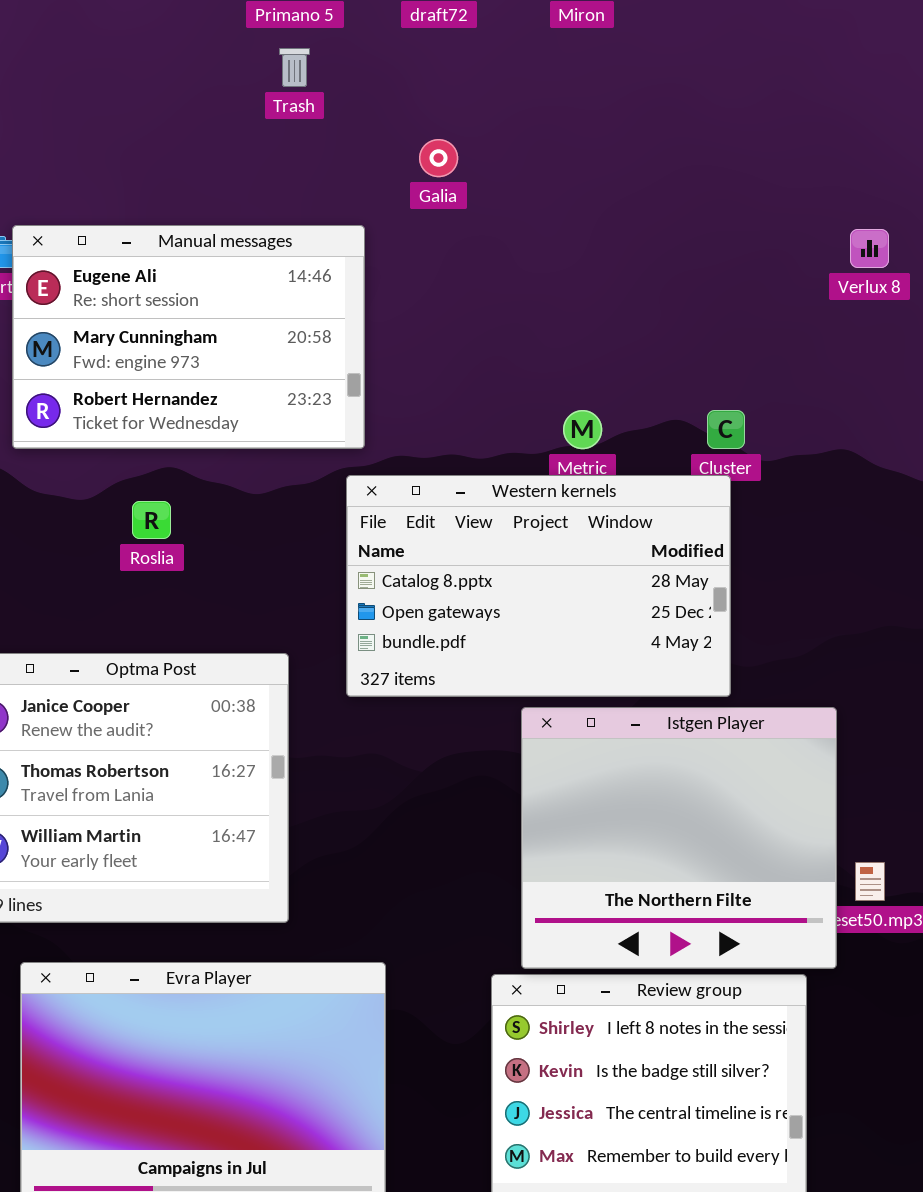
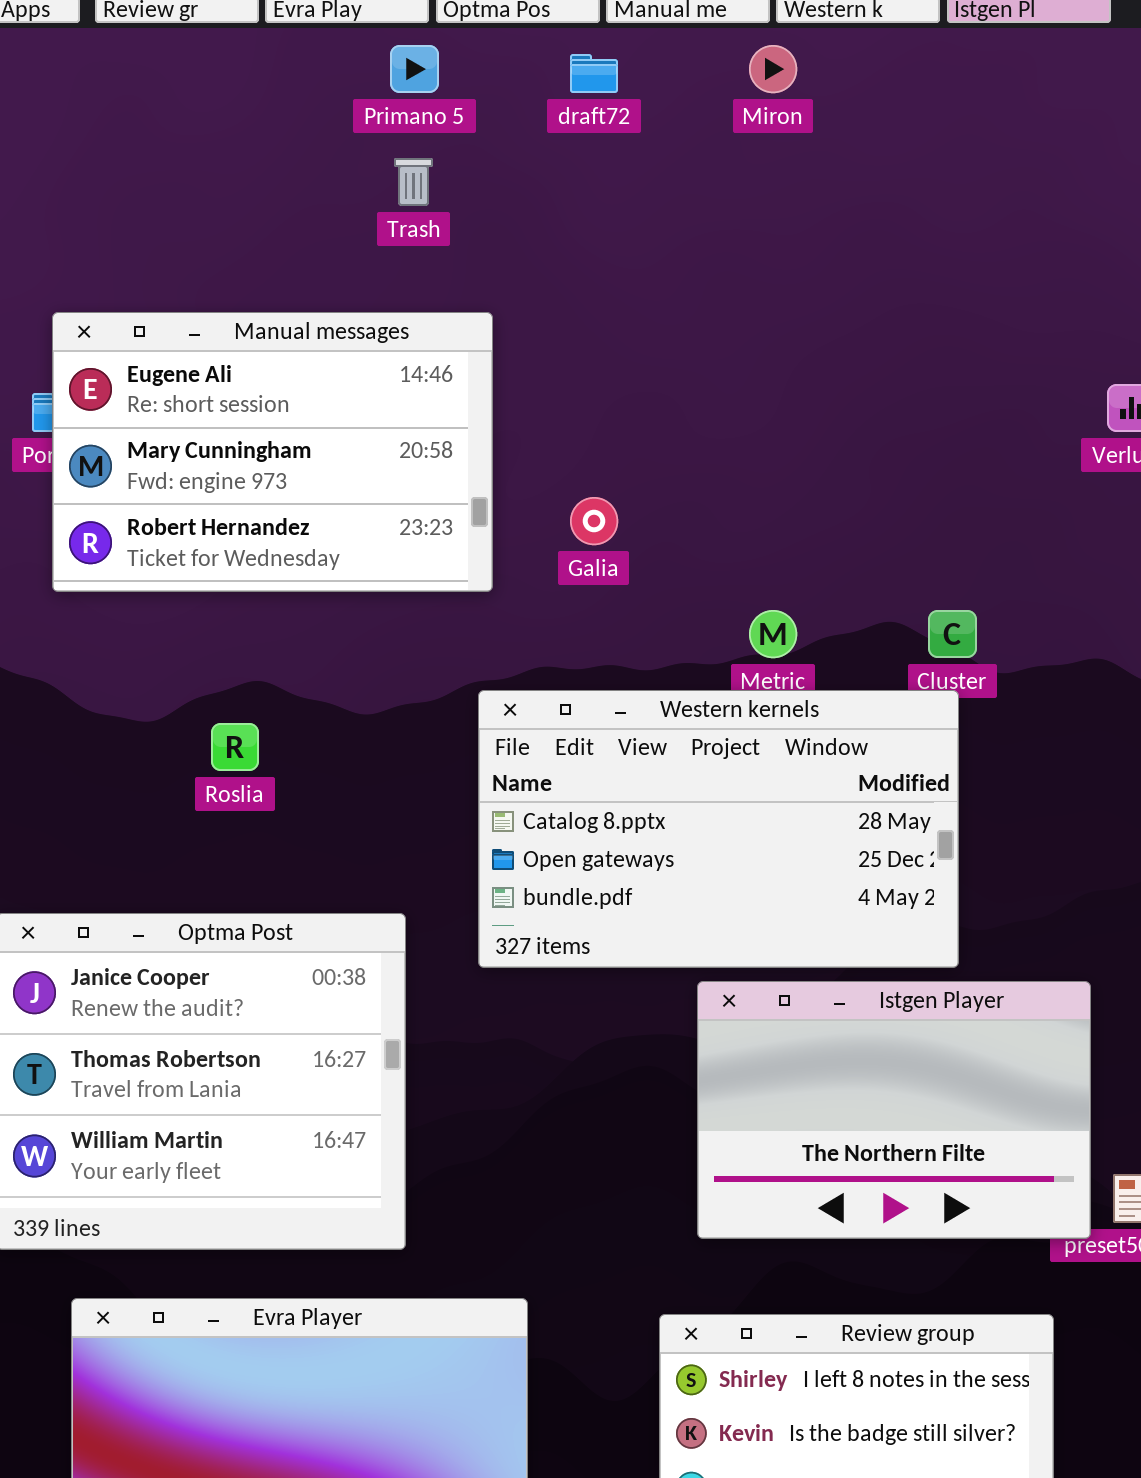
Galia: [419,139,458,177] -> [570,497,618,545], moved
Manual messages: [12,225,365,449] -> [52,312,493,592], moved
Istgen Player: [521,707,837,969] -> [697,981,1091,1239], resized

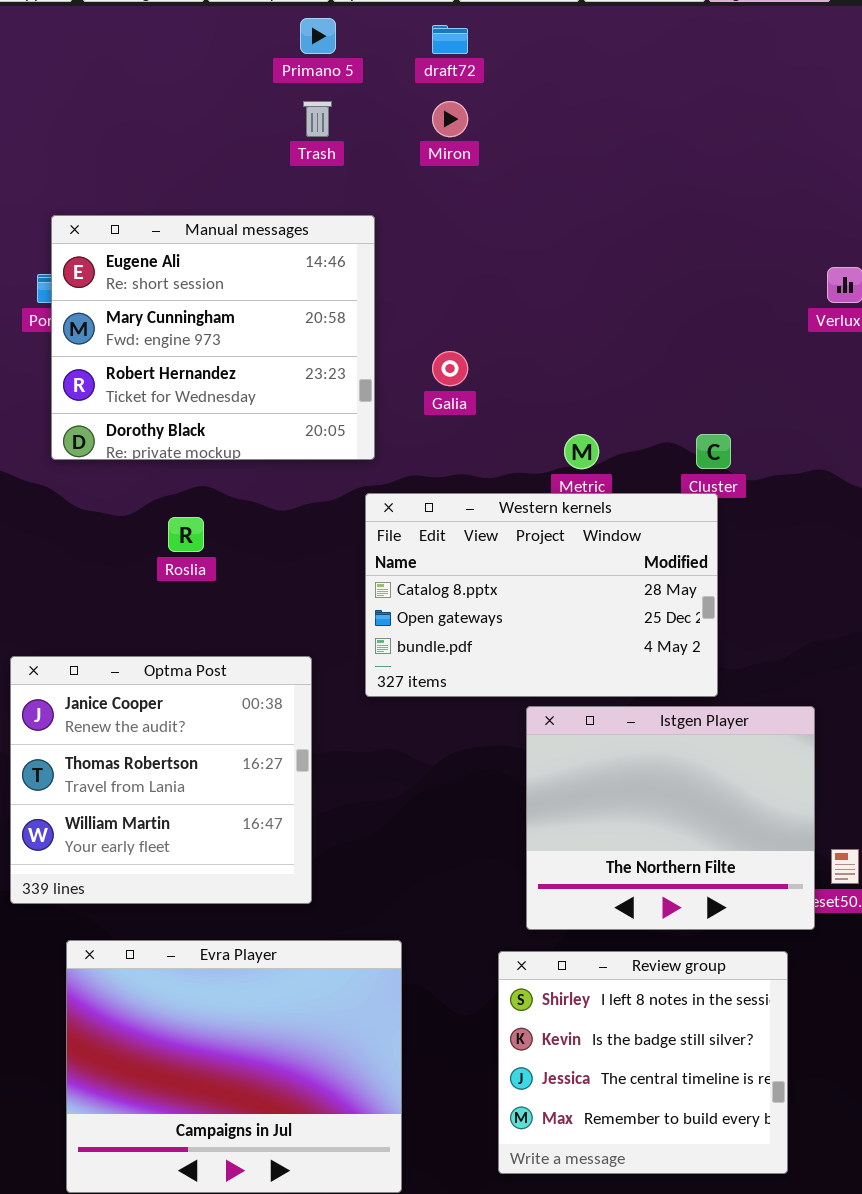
Miron: [749,45,797,93] -> [432,101,468,137], moved
Manual messages: [52,312,493,592] -> [51,215,375,460], resized
Istgen Player: [697,981,1091,1239] -> [526,706,815,930], resized

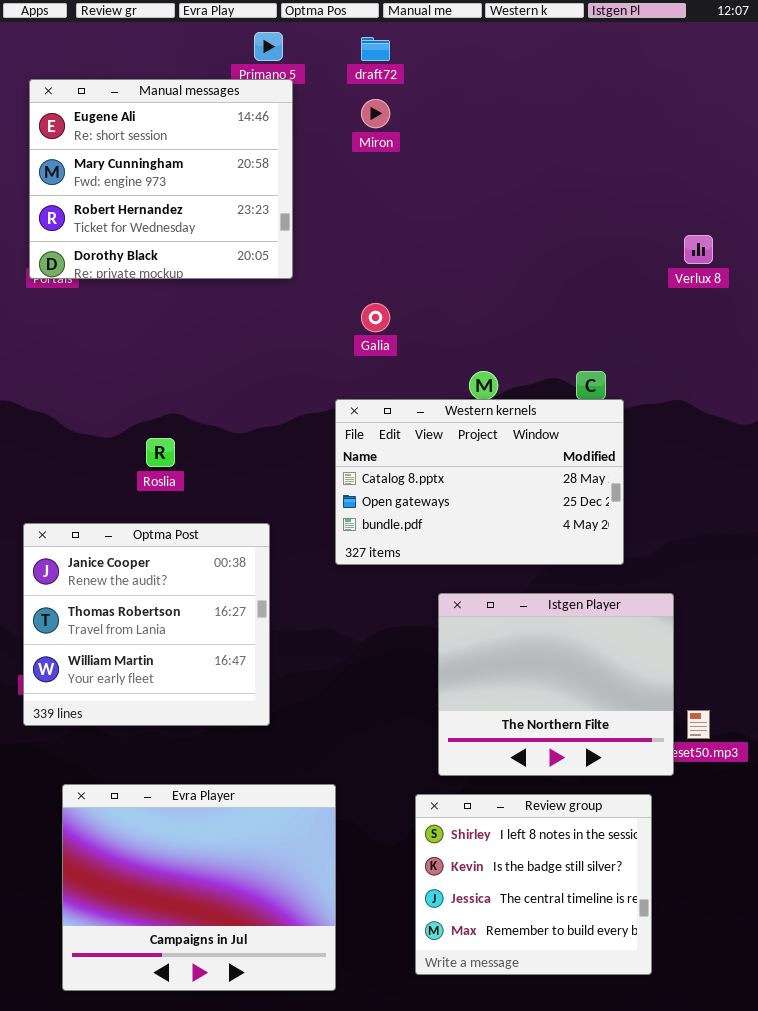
Manual messages: [51,215,375,460] -> [29,79,293,279], moved
Western kernels: [365,493,718,697] -> [335,399,624,565], moved
Optma Post: [10,656,312,904] -> [23,523,270,726], moved

